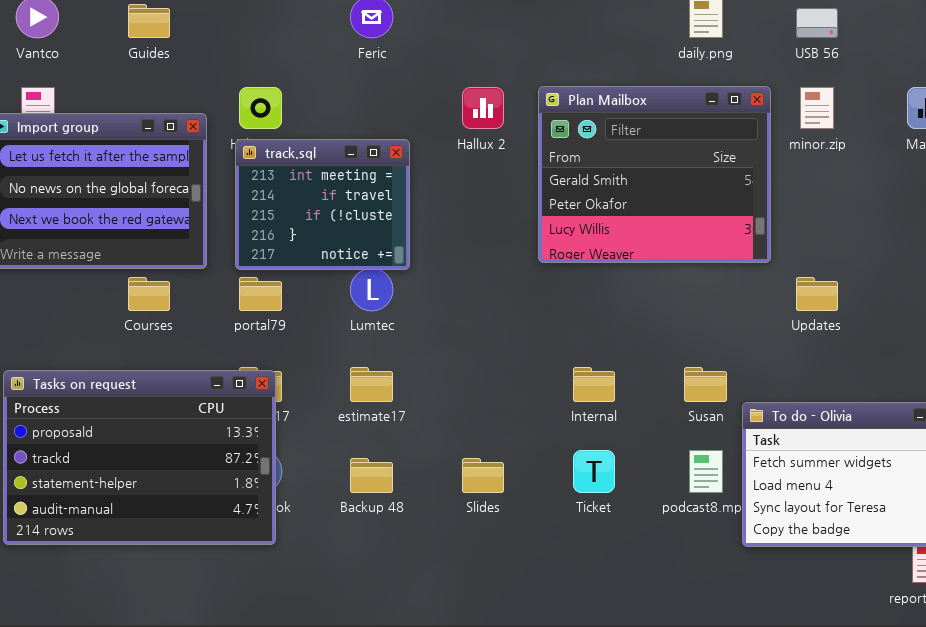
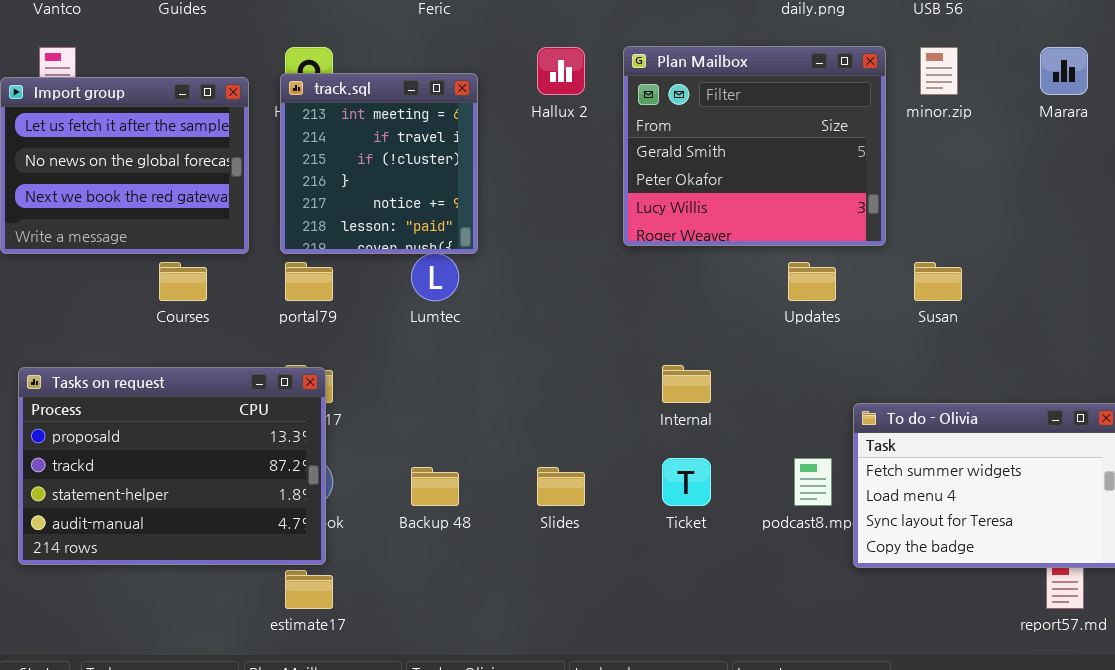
track.sql: [235,139,410,270] -> [280,73,478,254], resized
Updates: [796,277,838,311] -> [788,262,836,301], moved
estimate17: [350,367,393,402] -> [285,570,333,609], moved
Susan: [684,367,727,402] -> [914,262,962,301], moved

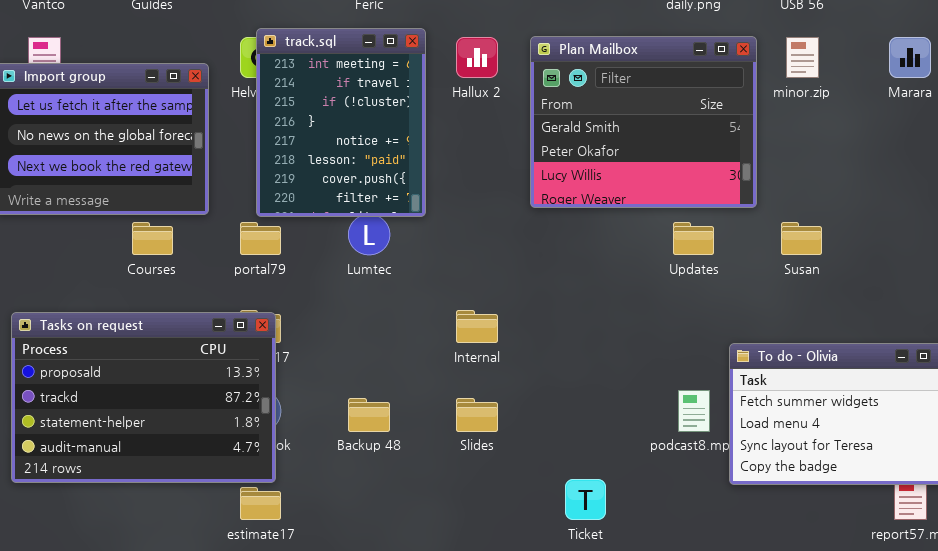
track.sql: [280,73,478,254] -> [256,28,426,217], moved, resized
Internal: [662,365,711,403] -> [456,310,498,343], moved
Ticket: [662,458,711,506] -> [565,479,606,520], moved

